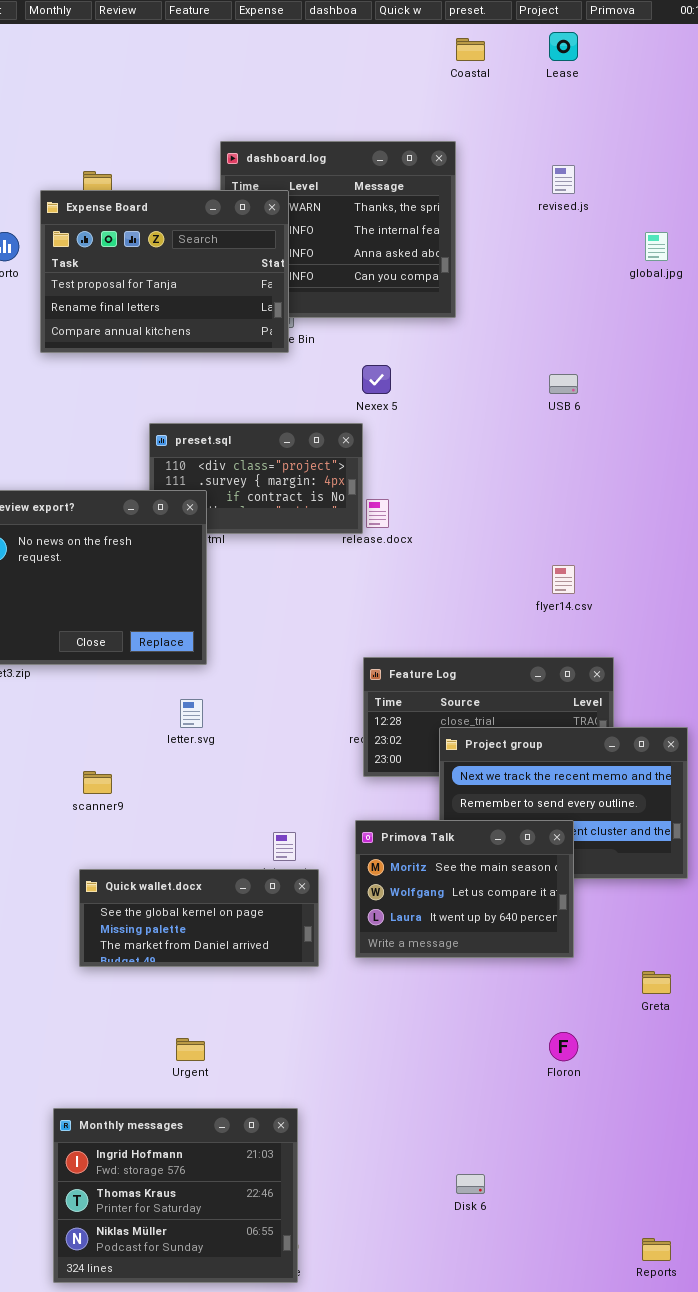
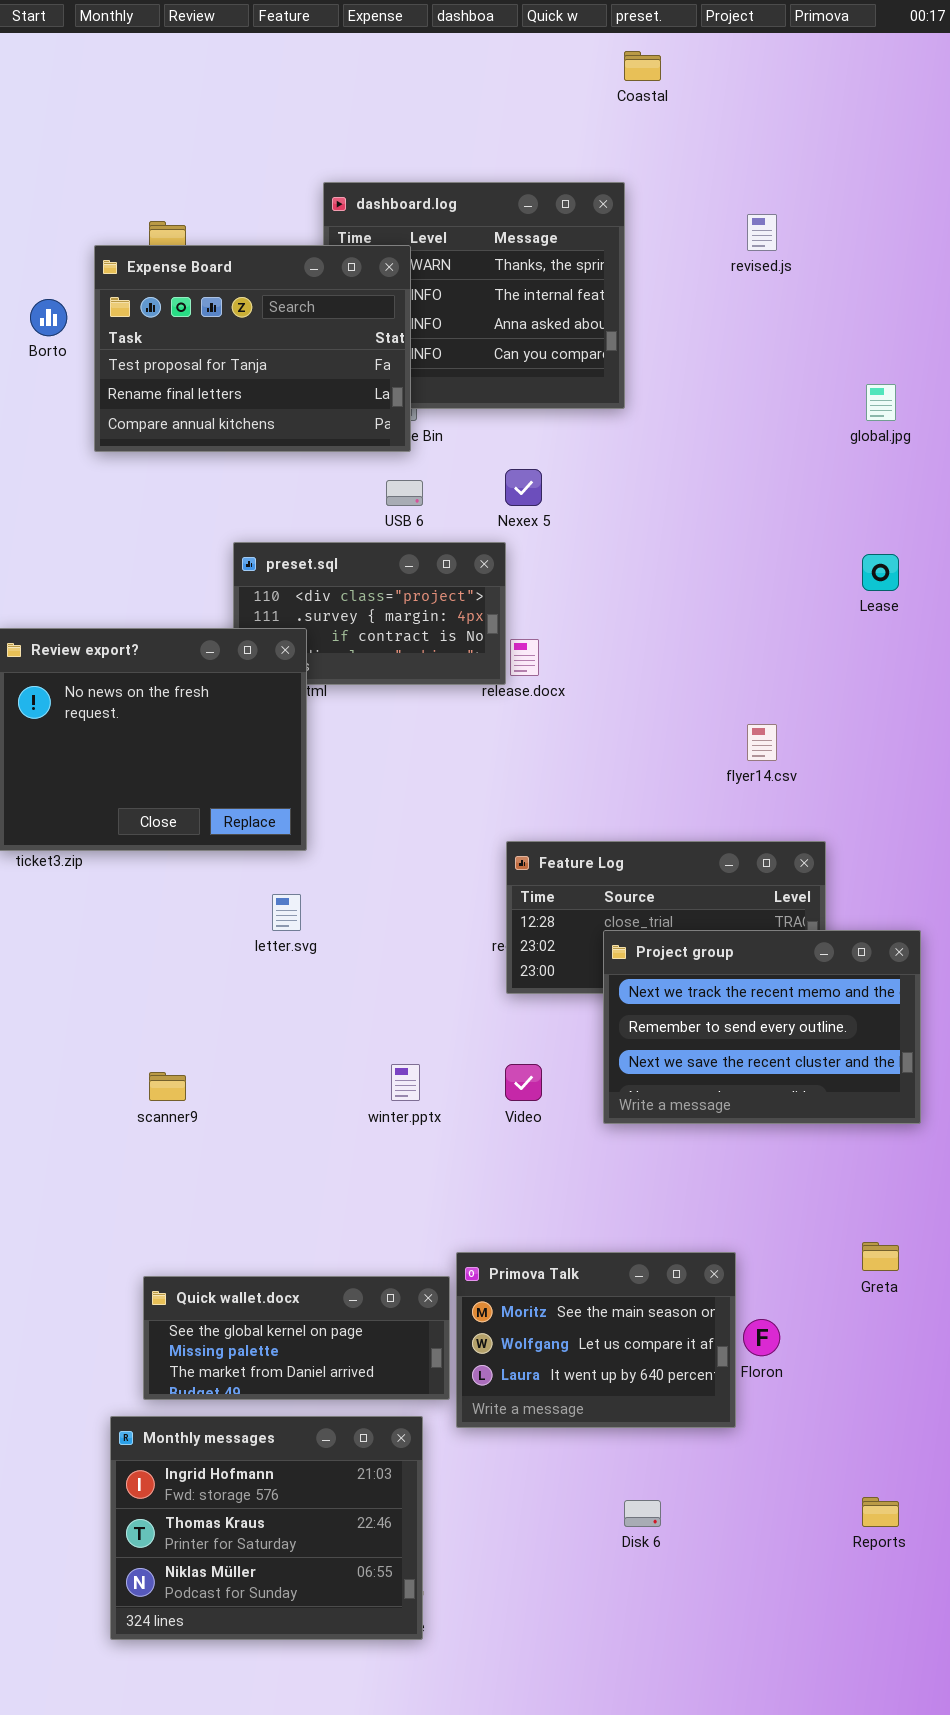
Lease: [549,32,578,61] -> [862,554,899,591], moved
global.jpg: [645,232,668,261] -> [866,384,896,421], moved
USB 6: [549,374,578,394] -> [386,480,423,506], moved
scanner9: [83,771,112,794] -> [149,1072,186,1101], moved
Primova Talk: [355,820,574,958] -> [456,1252,736,1428], moved
Quick wallet.docx: [79,869,319,967] -> [143,1276,450,1400], moved
Reports: [642,1238,671,1261] -> [862,1497,899,1527], moved

